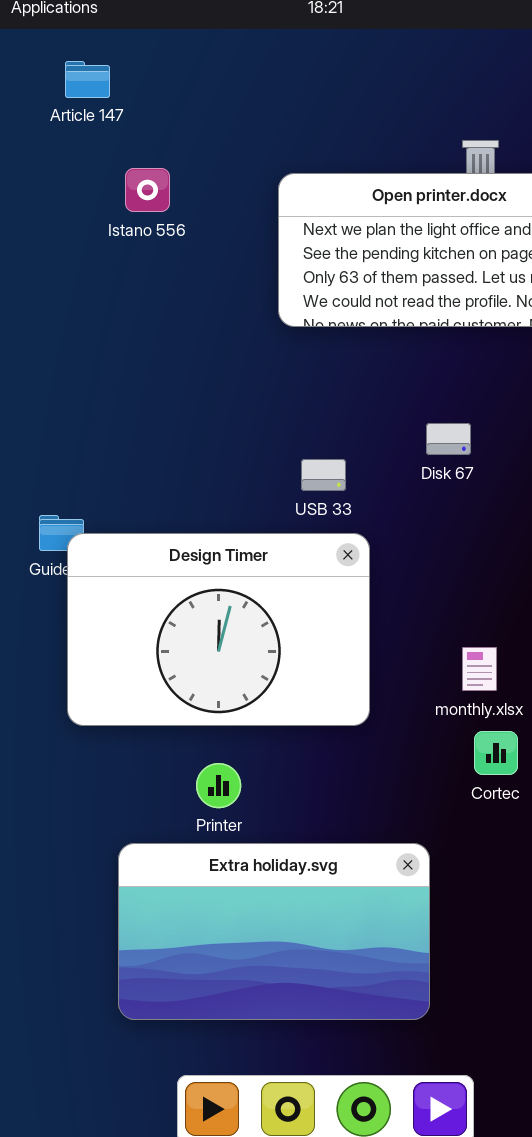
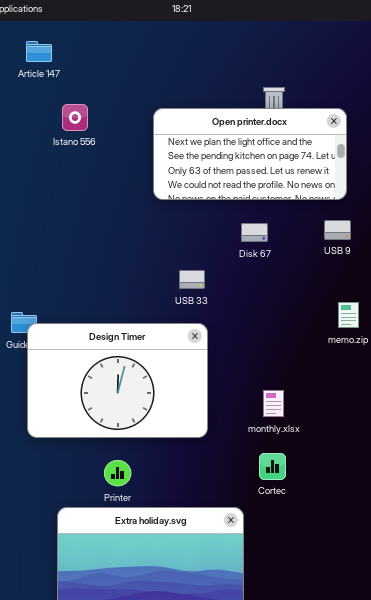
Disk 67: [426,423,471,455] -> [241,223,268,242], moved
USB 33: [301,459,346,491] -> [179,270,205,289], moved
Cortec: [474,731,518,775] -> [259,453,286,480], moved

